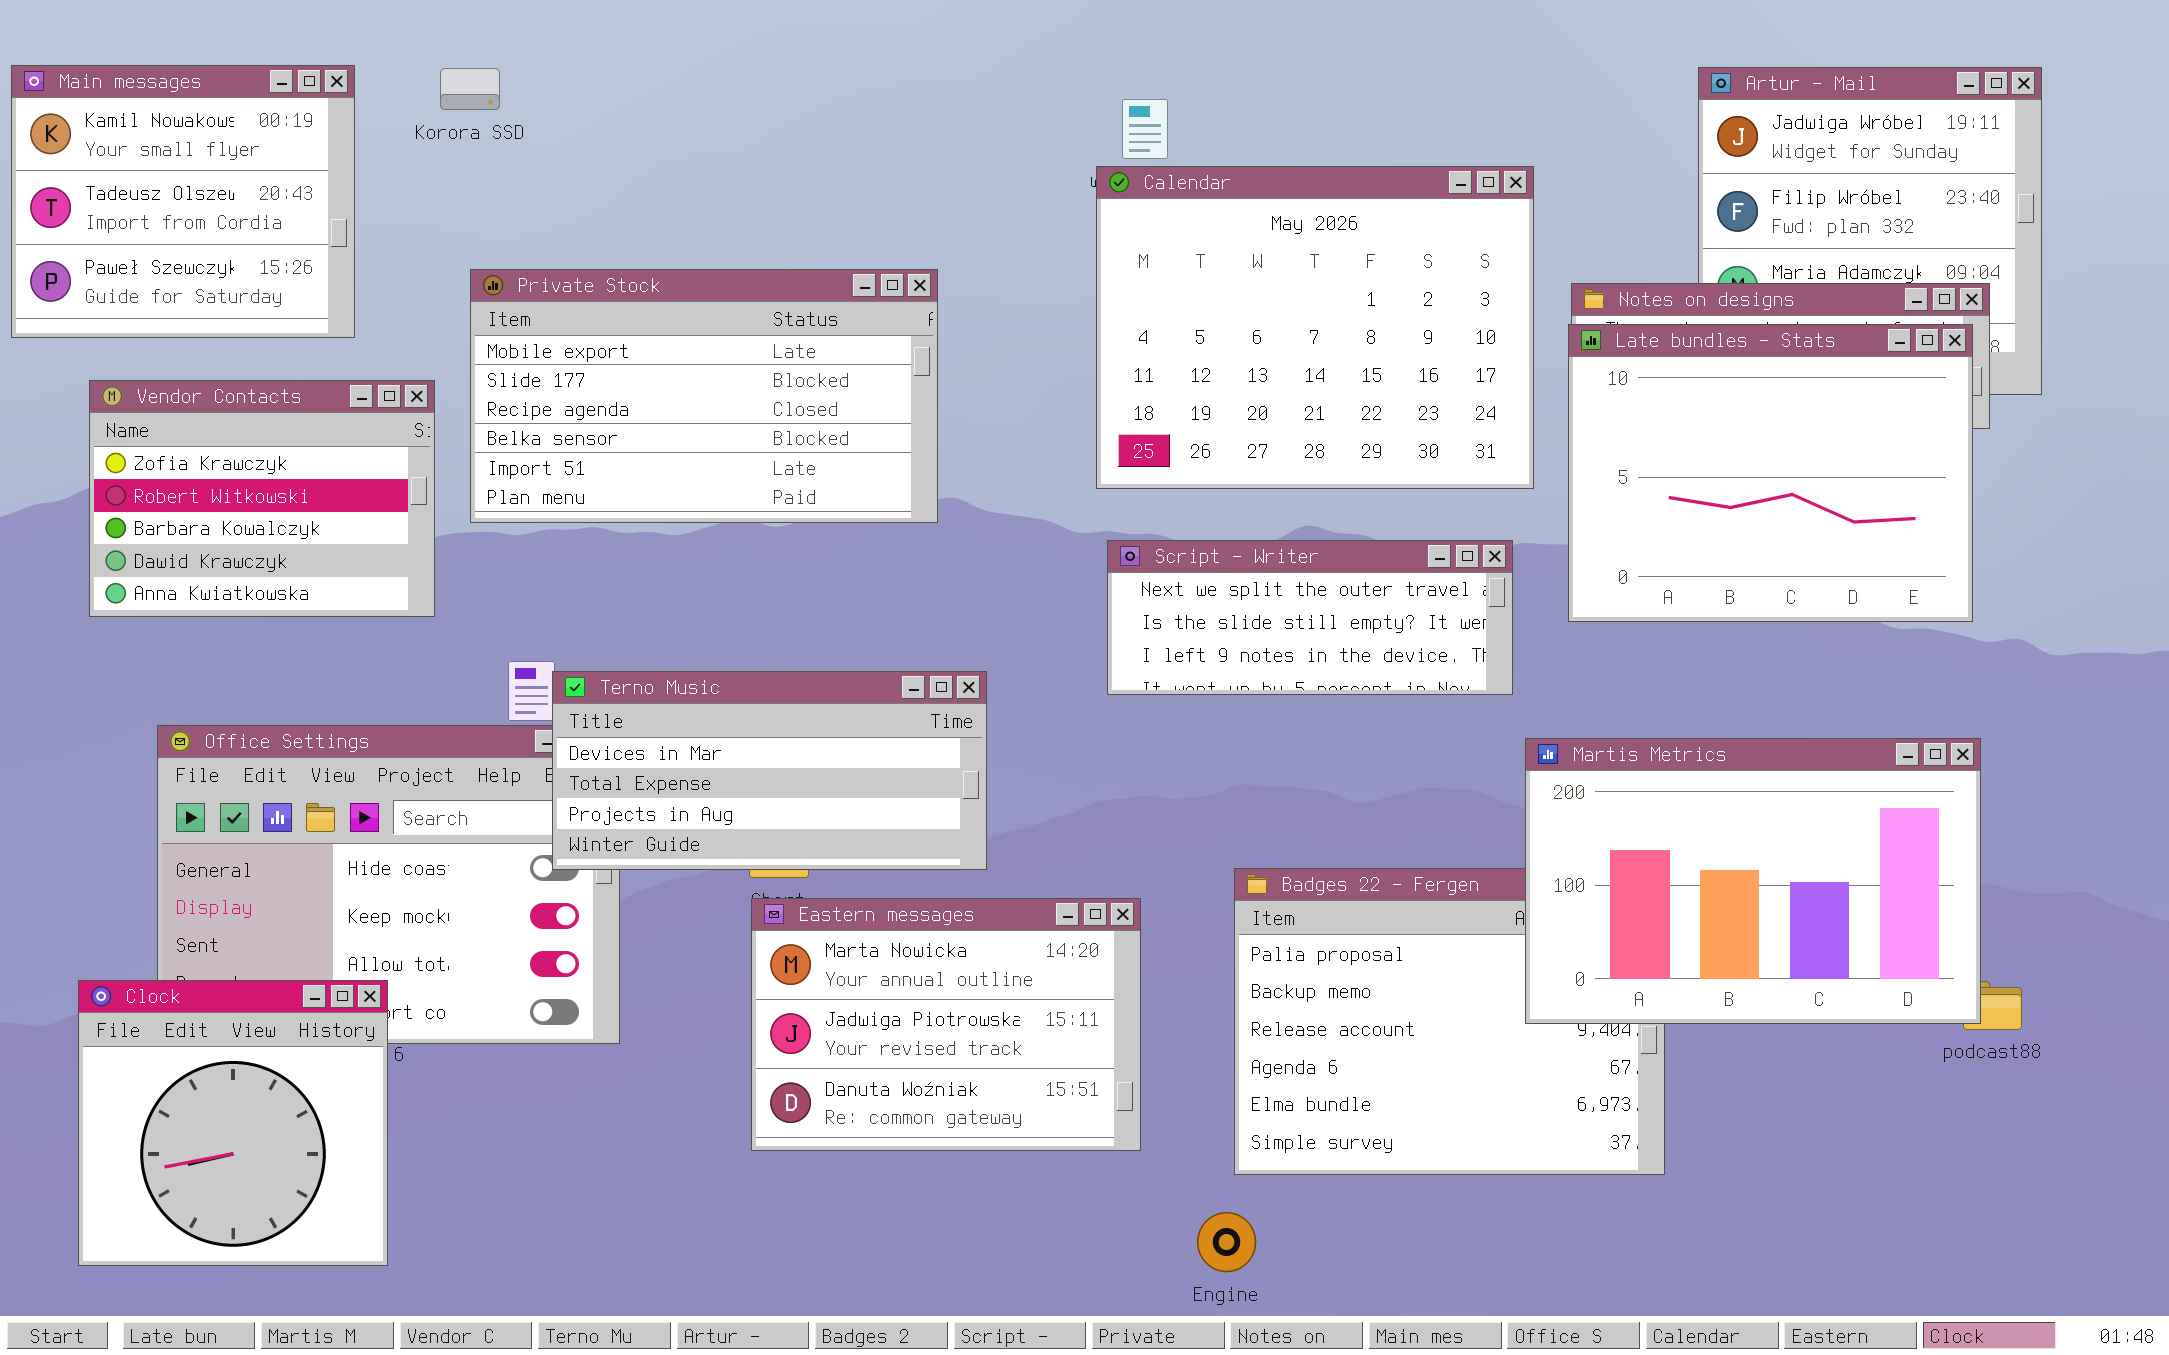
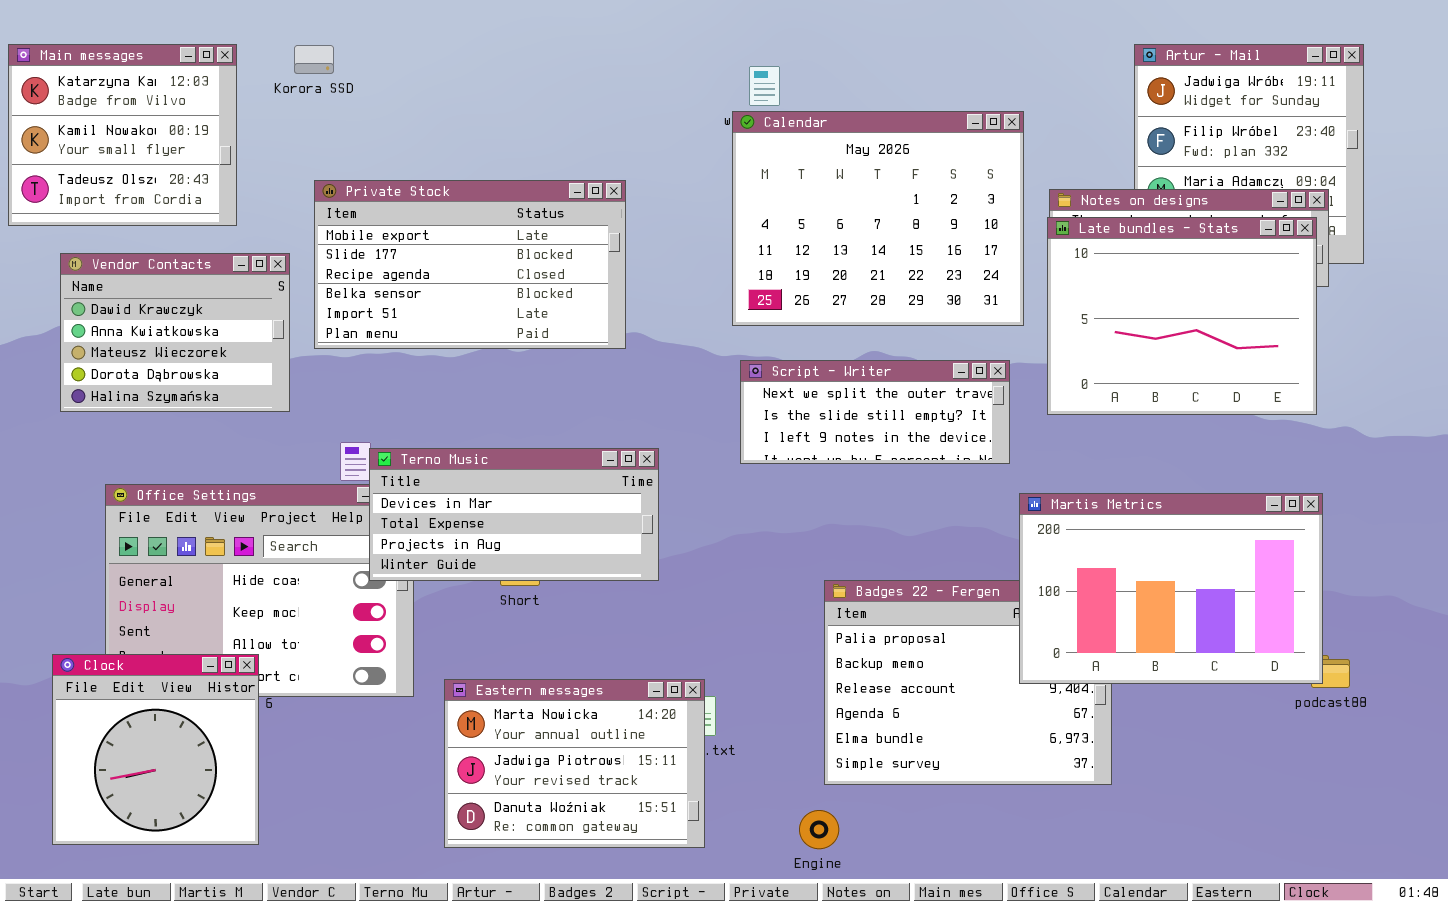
Main messages: [11,65,355,338] -> [8,44,237,226], scrolled up 1 row
Vendor Contacts: [89,380,435,617] -> [60,253,290,412], scrolled down 3 rows
Eastern messages: [751,898,1141,1151] -> [444,679,705,848], moved

